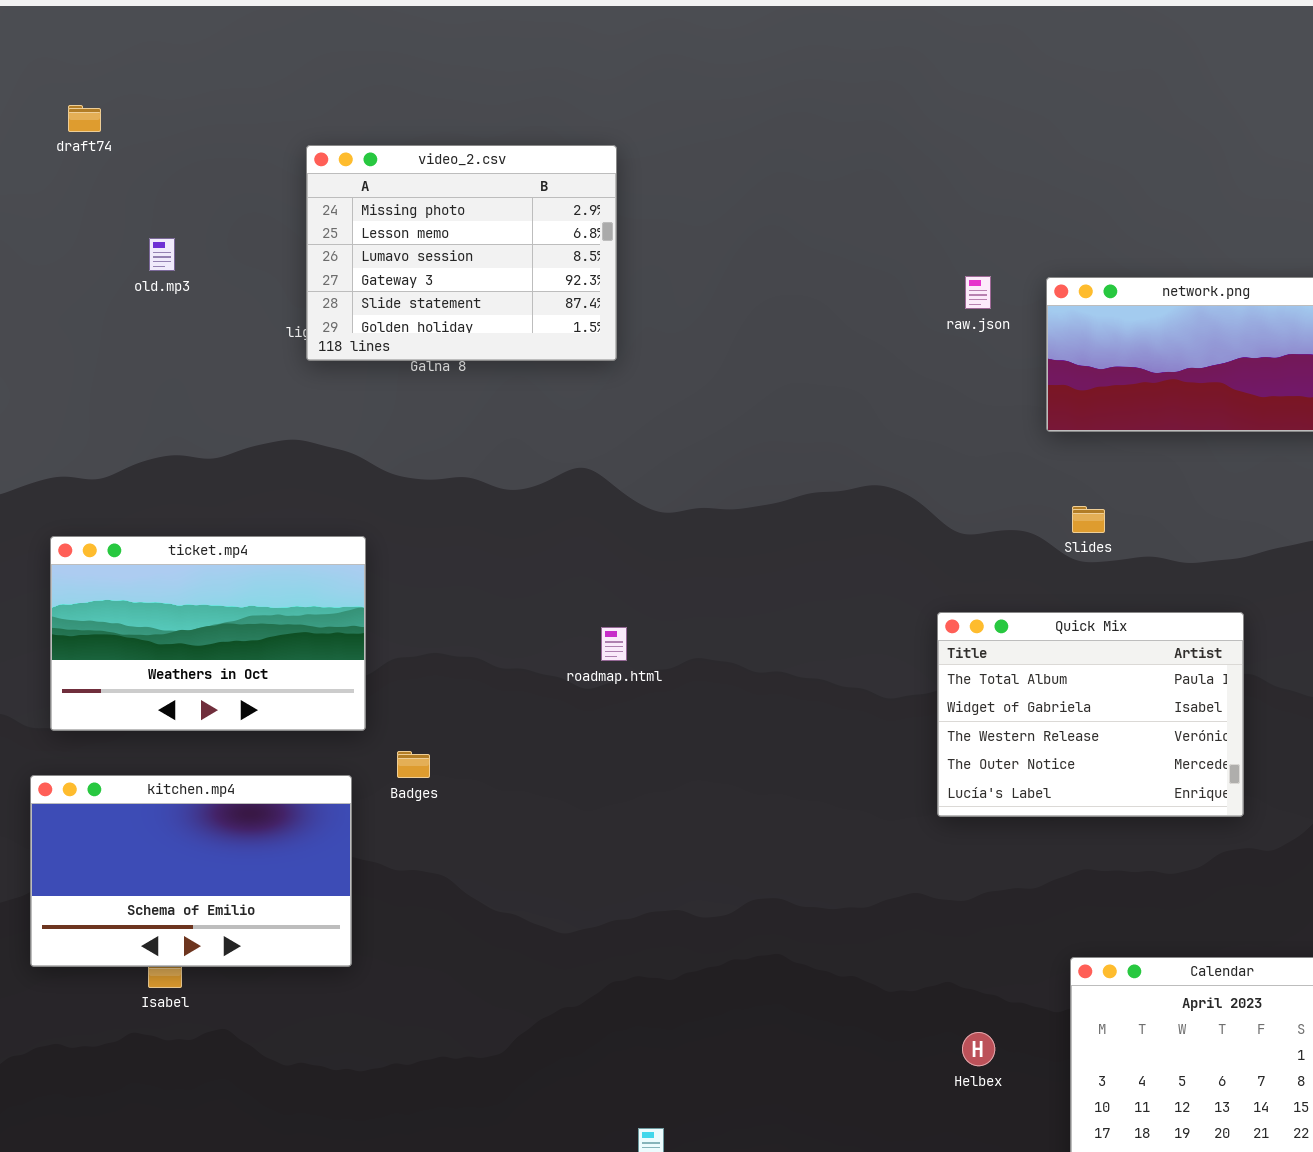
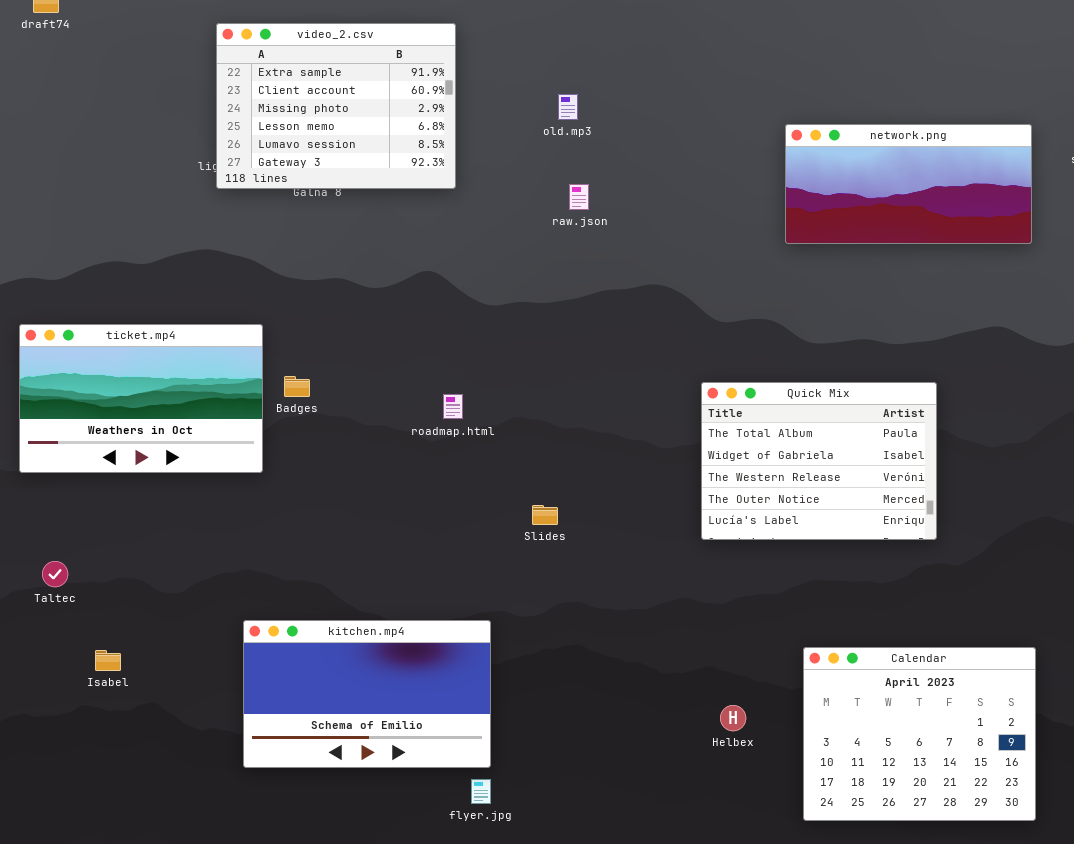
video_2.csv: [306,145,617,361] -> [216,23,456,189], scrolled up 2 rows
old.mp3: [149,238,175,271] -> [558,94,578,120], moved
raw.json: [965,276,991,309] -> [569,184,589,210], moved
Slides: [1072,506,1105,533] -> [532,505,558,525], moved
Badges: [397,751,430,778] -> [284,376,310,397], moved
kitchen.mp4: [30,775,352,967] -> [243,620,491,768], moved

